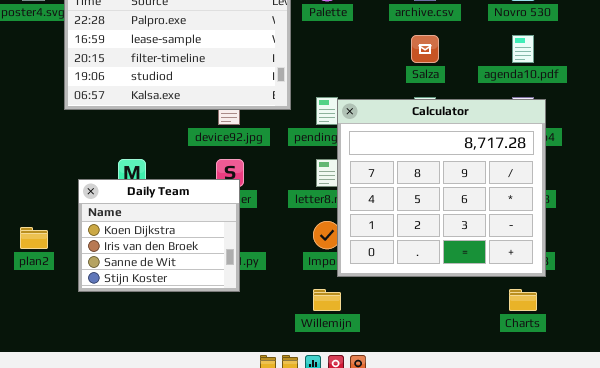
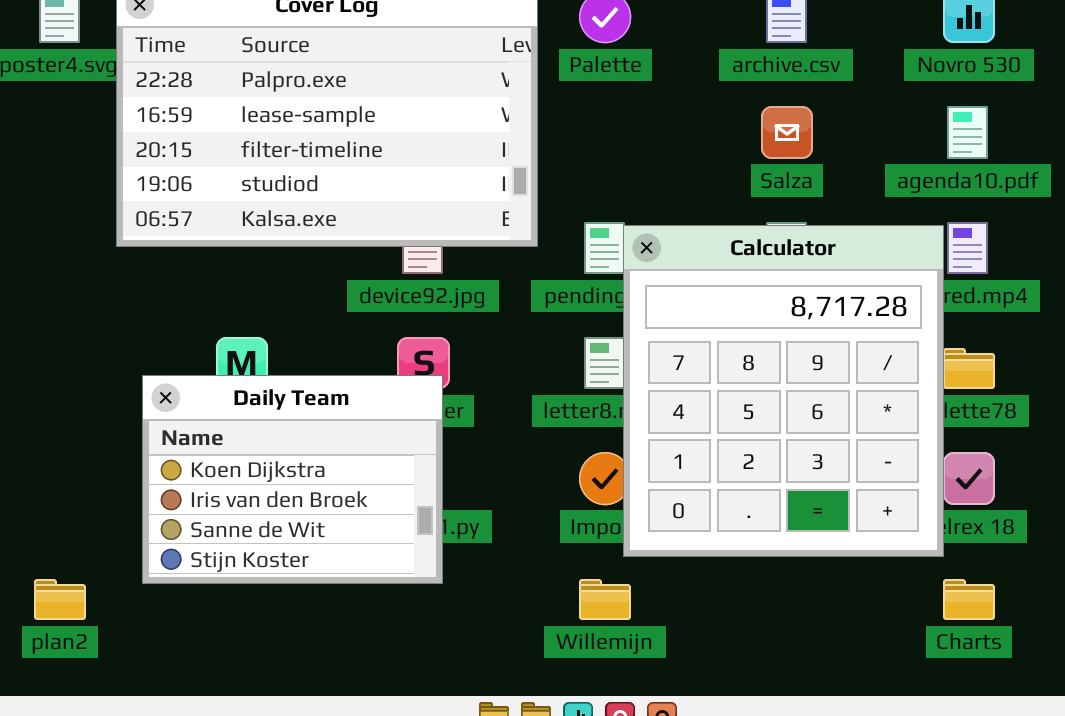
Calculator: [337,99,546,277] -> [623,225,944,557], resized
plan2: [20,227,48,249] -> [34,579,86,620], moved

